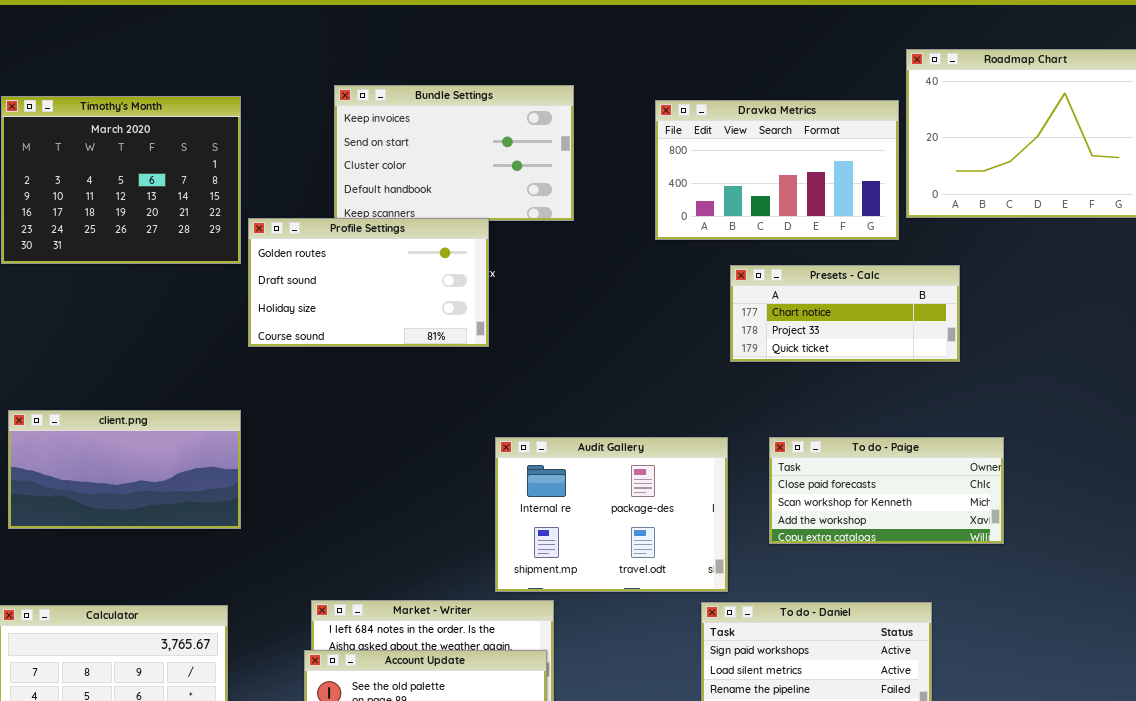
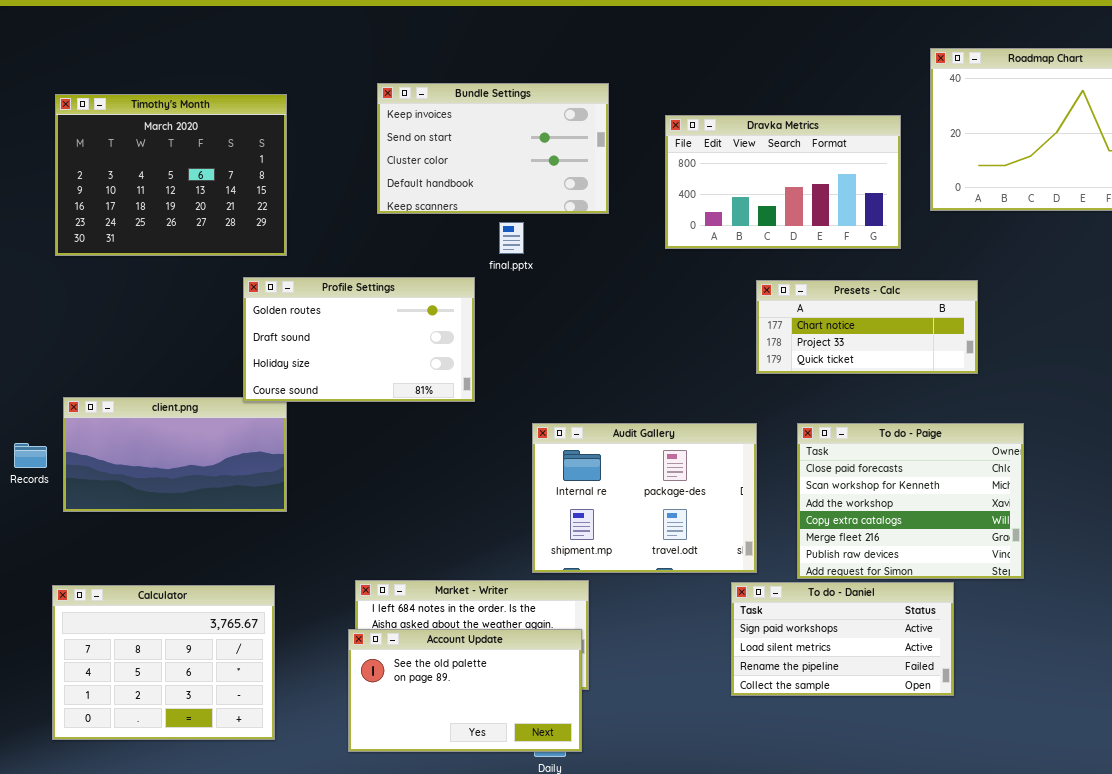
Dravka Metrics: [655,100,899,240] -> [665,115,901,249], moved
Profile Settings: [248,218,489,347] -> [243,277,475,402], moved
Presets - Calc: [730,265,960,362] -> [756,280,978,374], moved
To do - Paige: [769,437,1004,544] -> [797,423,1024,579], resized

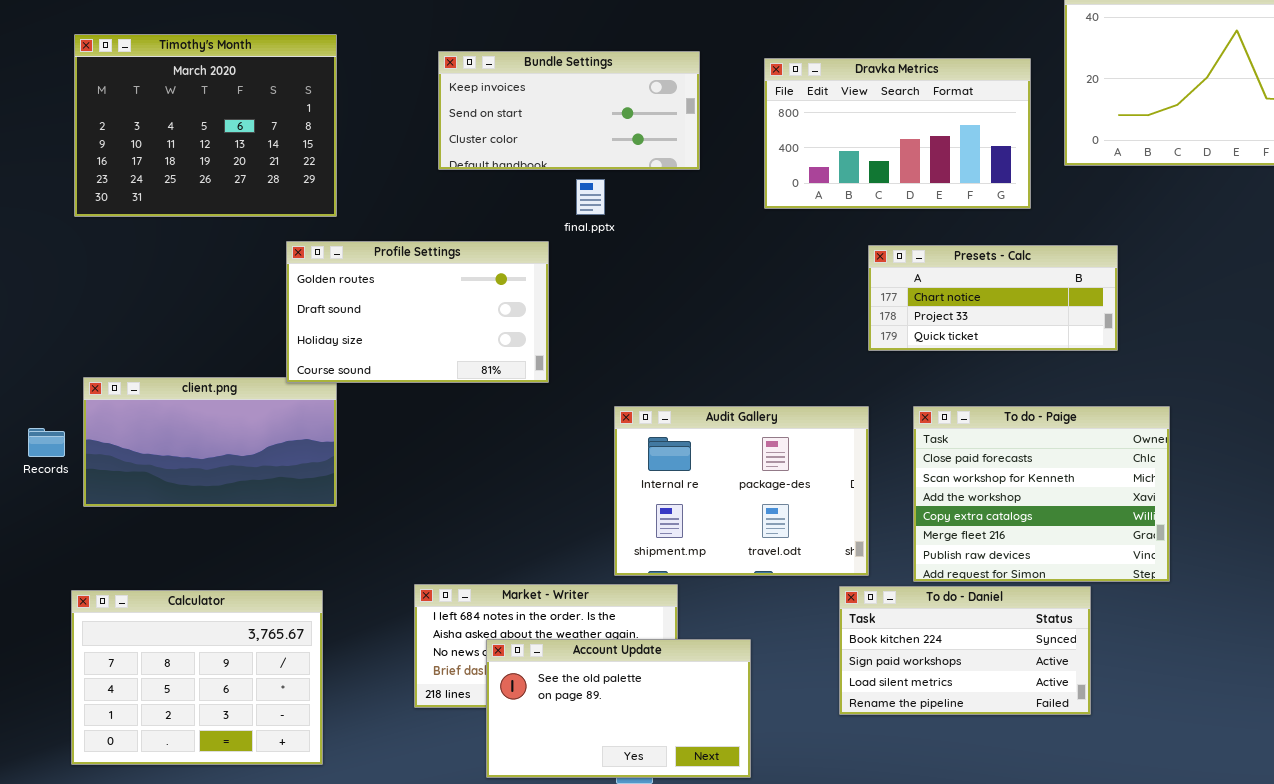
Bundle Settings: [377,83,609,214] -> [438,51,700,170], resized
To do - Daniel: [731,582,954,696] -> [839,586,1091,715], scrolled up 1 row
Account Update: [348,629,582,752] -> [486,639,751,778], moved

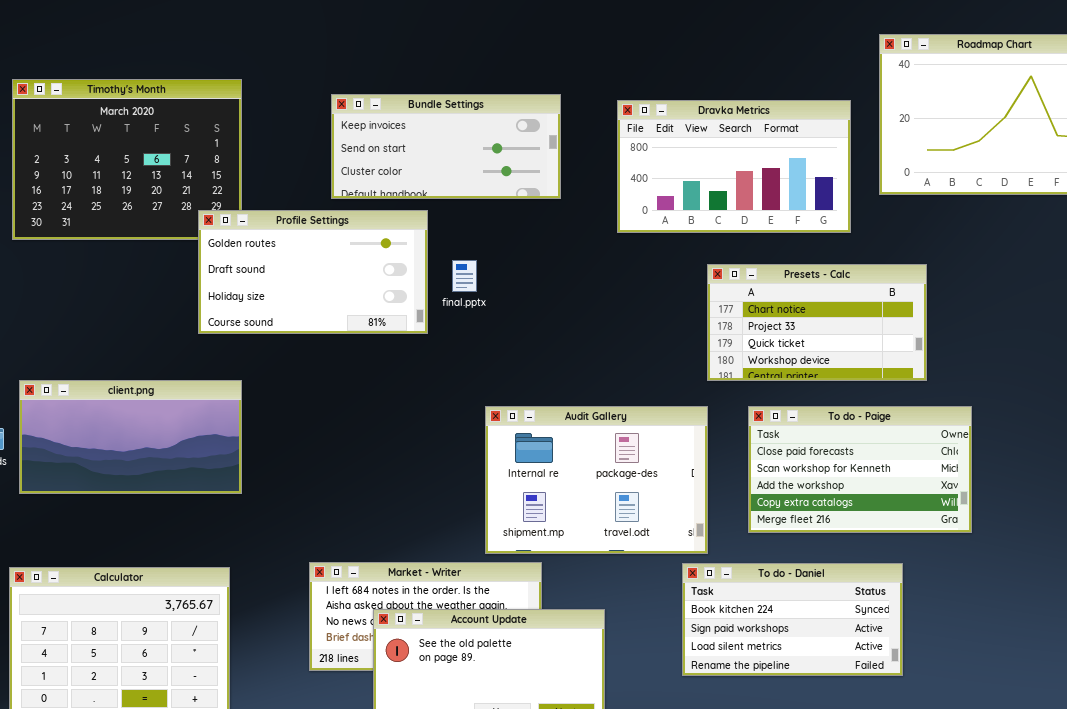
final.pptx: [576,179,605,215] -> [452,260,477,292], moved
Profile Settings: [286,241,549,383] -> [198,210,428,334], moved
Presets - Calc: [868,245,1118,351] -> [707,264,927,381], resized
To do - Paige: [913,406,1170,582] -> [748,406,972,533], resized

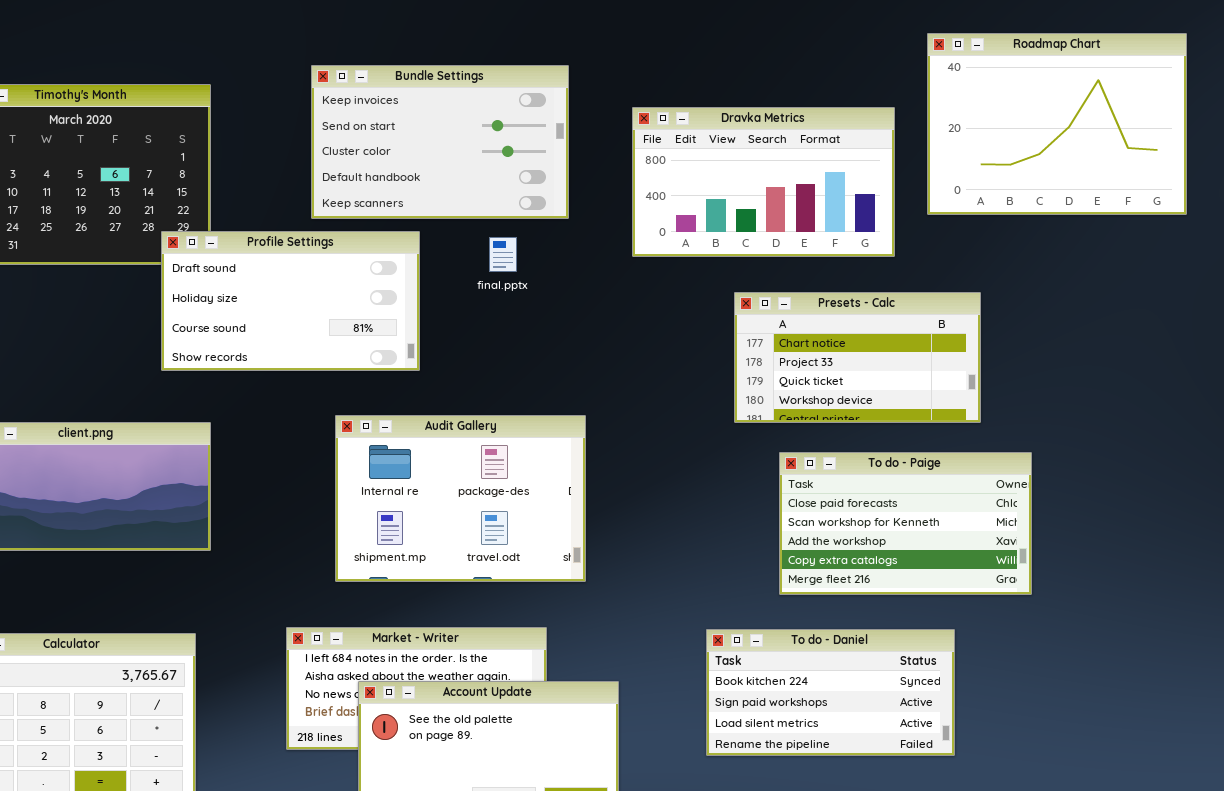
Bundle Settings: [331,94,561,199] -> [311,65,569,219], resized
Profile Settings: [198,210,428,334] -> [161,231,420,371], scrolled down 1 row
final.pptx: [452,260,477,292] -> [489,237,517,272], moved
Audit Gallery: [485,406,708,554] -> [335,415,586,582], moved

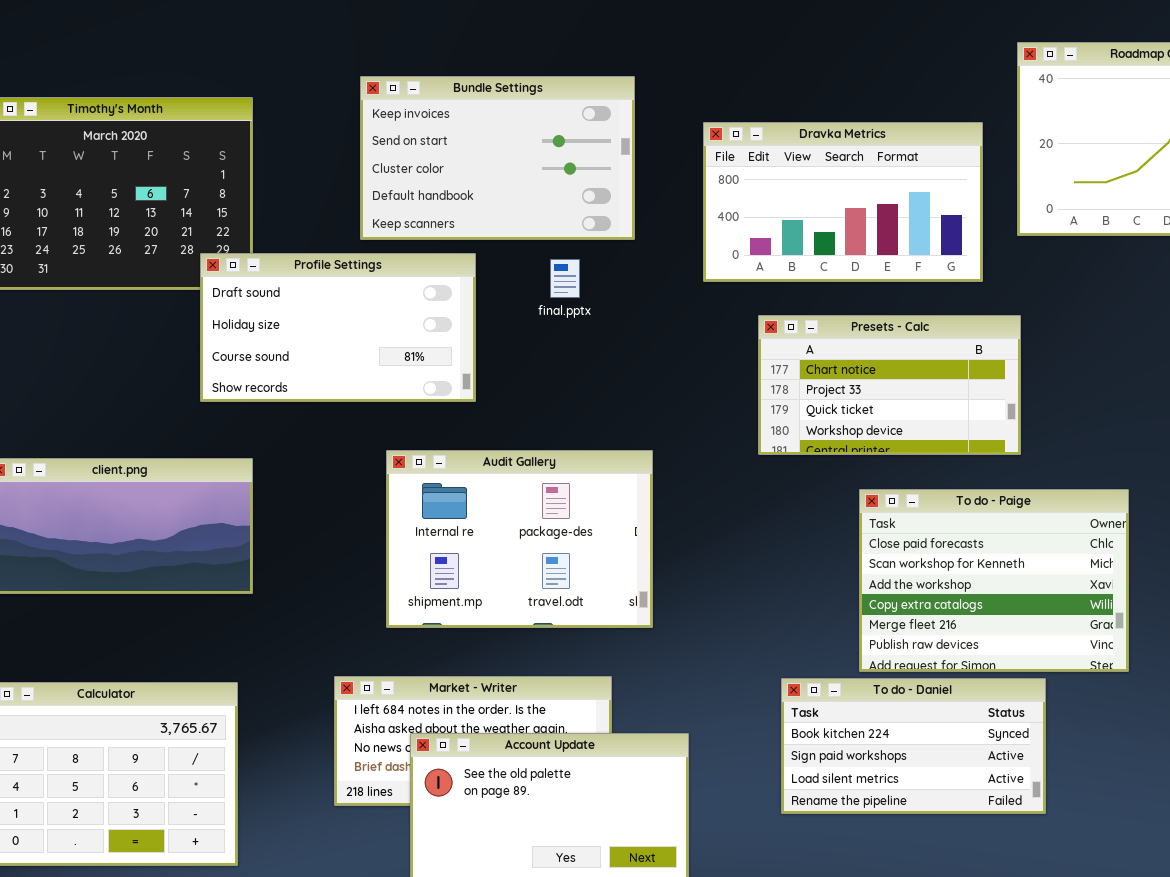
Presets - Calc: [734,292,981,423] -> [758,315,1021,455], moved
To do - Paige: [779,452,1032,595] -> [859,489,1129,672], resized

